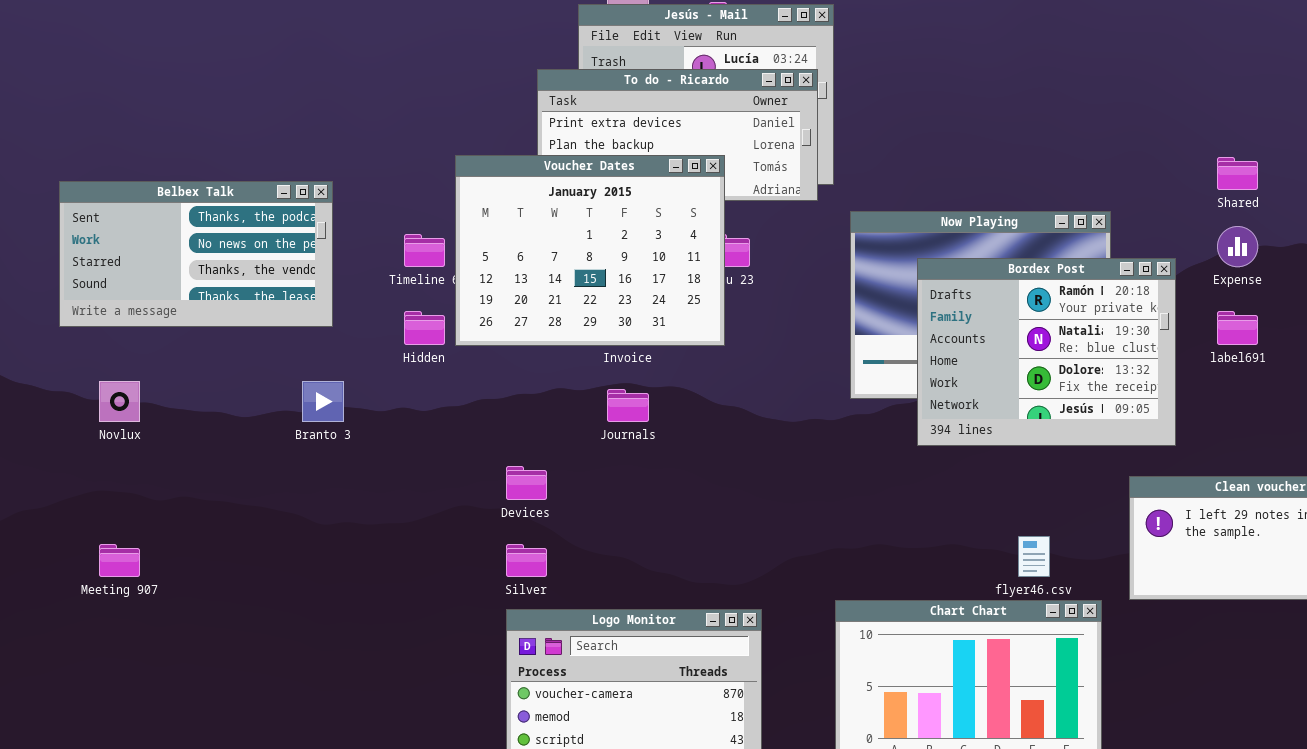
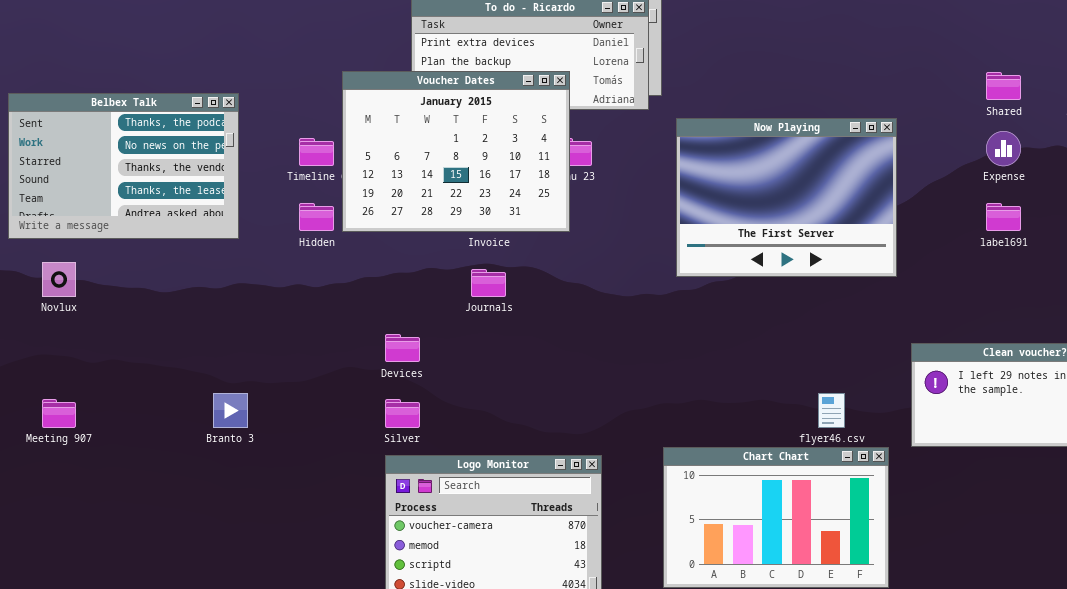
Belbex Talk: [59,181,333,327] -> [8,93,239,239], resized
Bordex Post: [917,258,1176,446] -> none, closed
Branto 3: [302,381,344,422] -> [213,393,248,428], moved

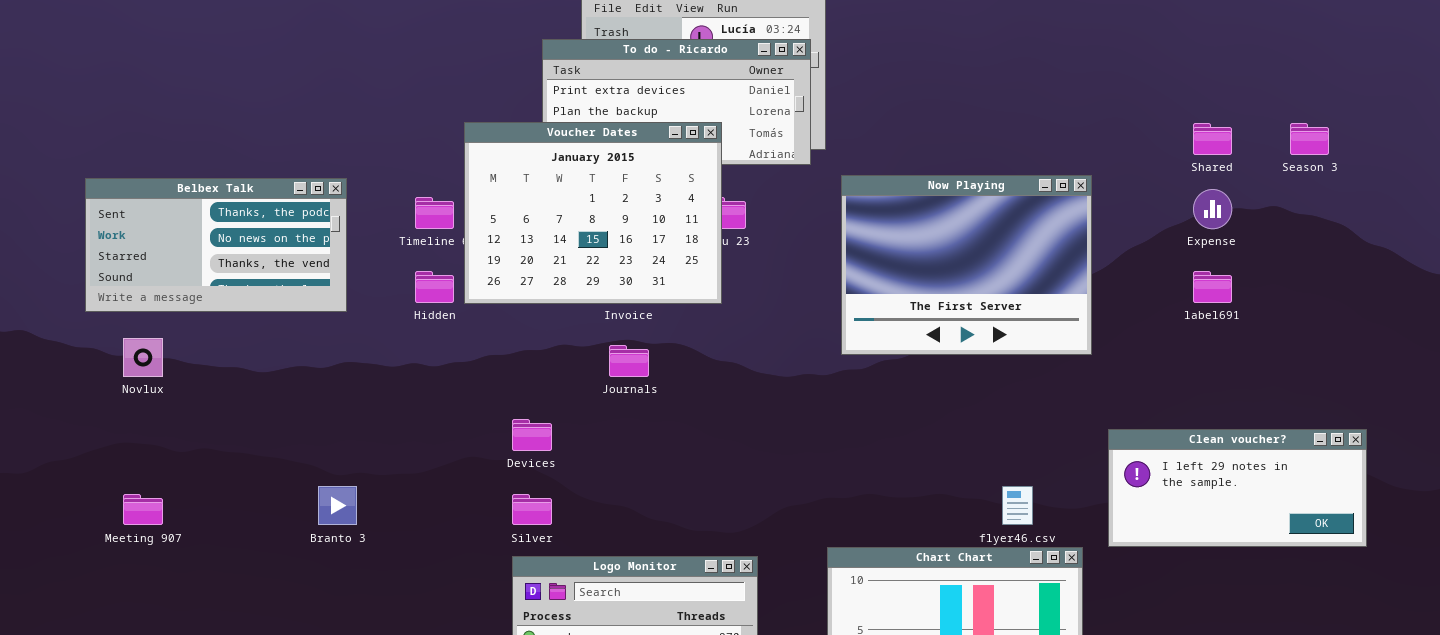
Belbex Talk: [8,93,239,239] -> [85,178,347,312], resized

